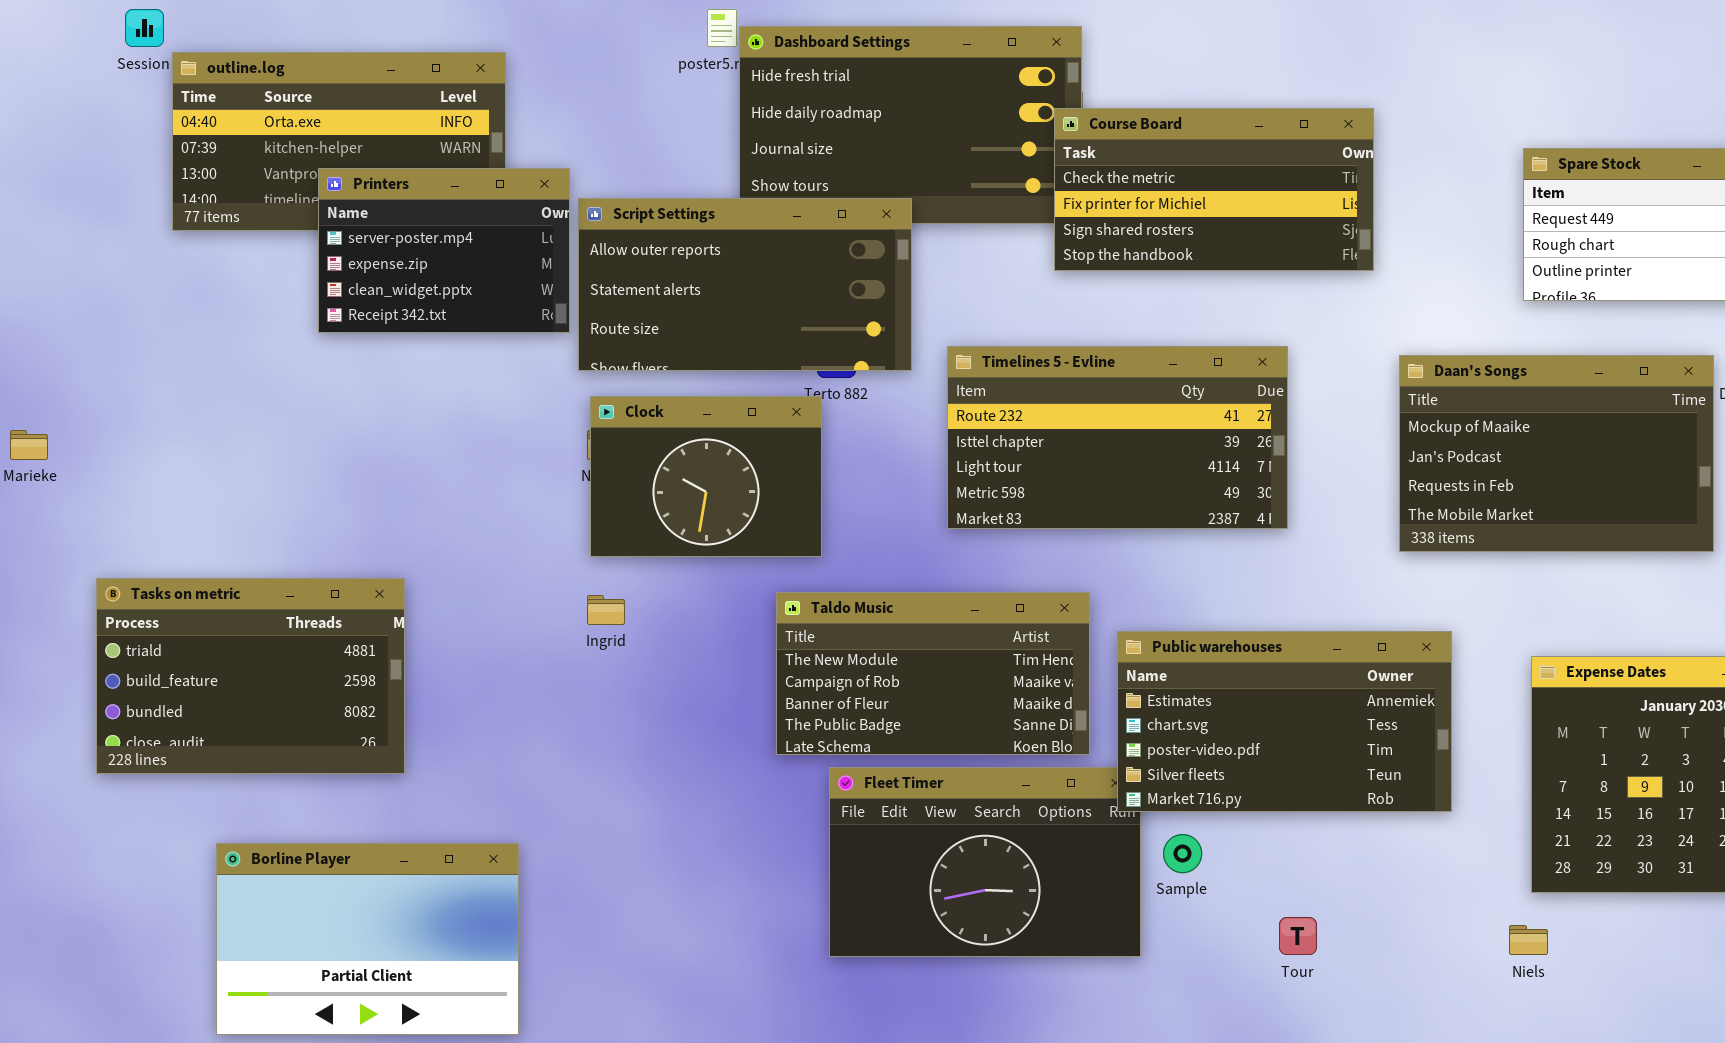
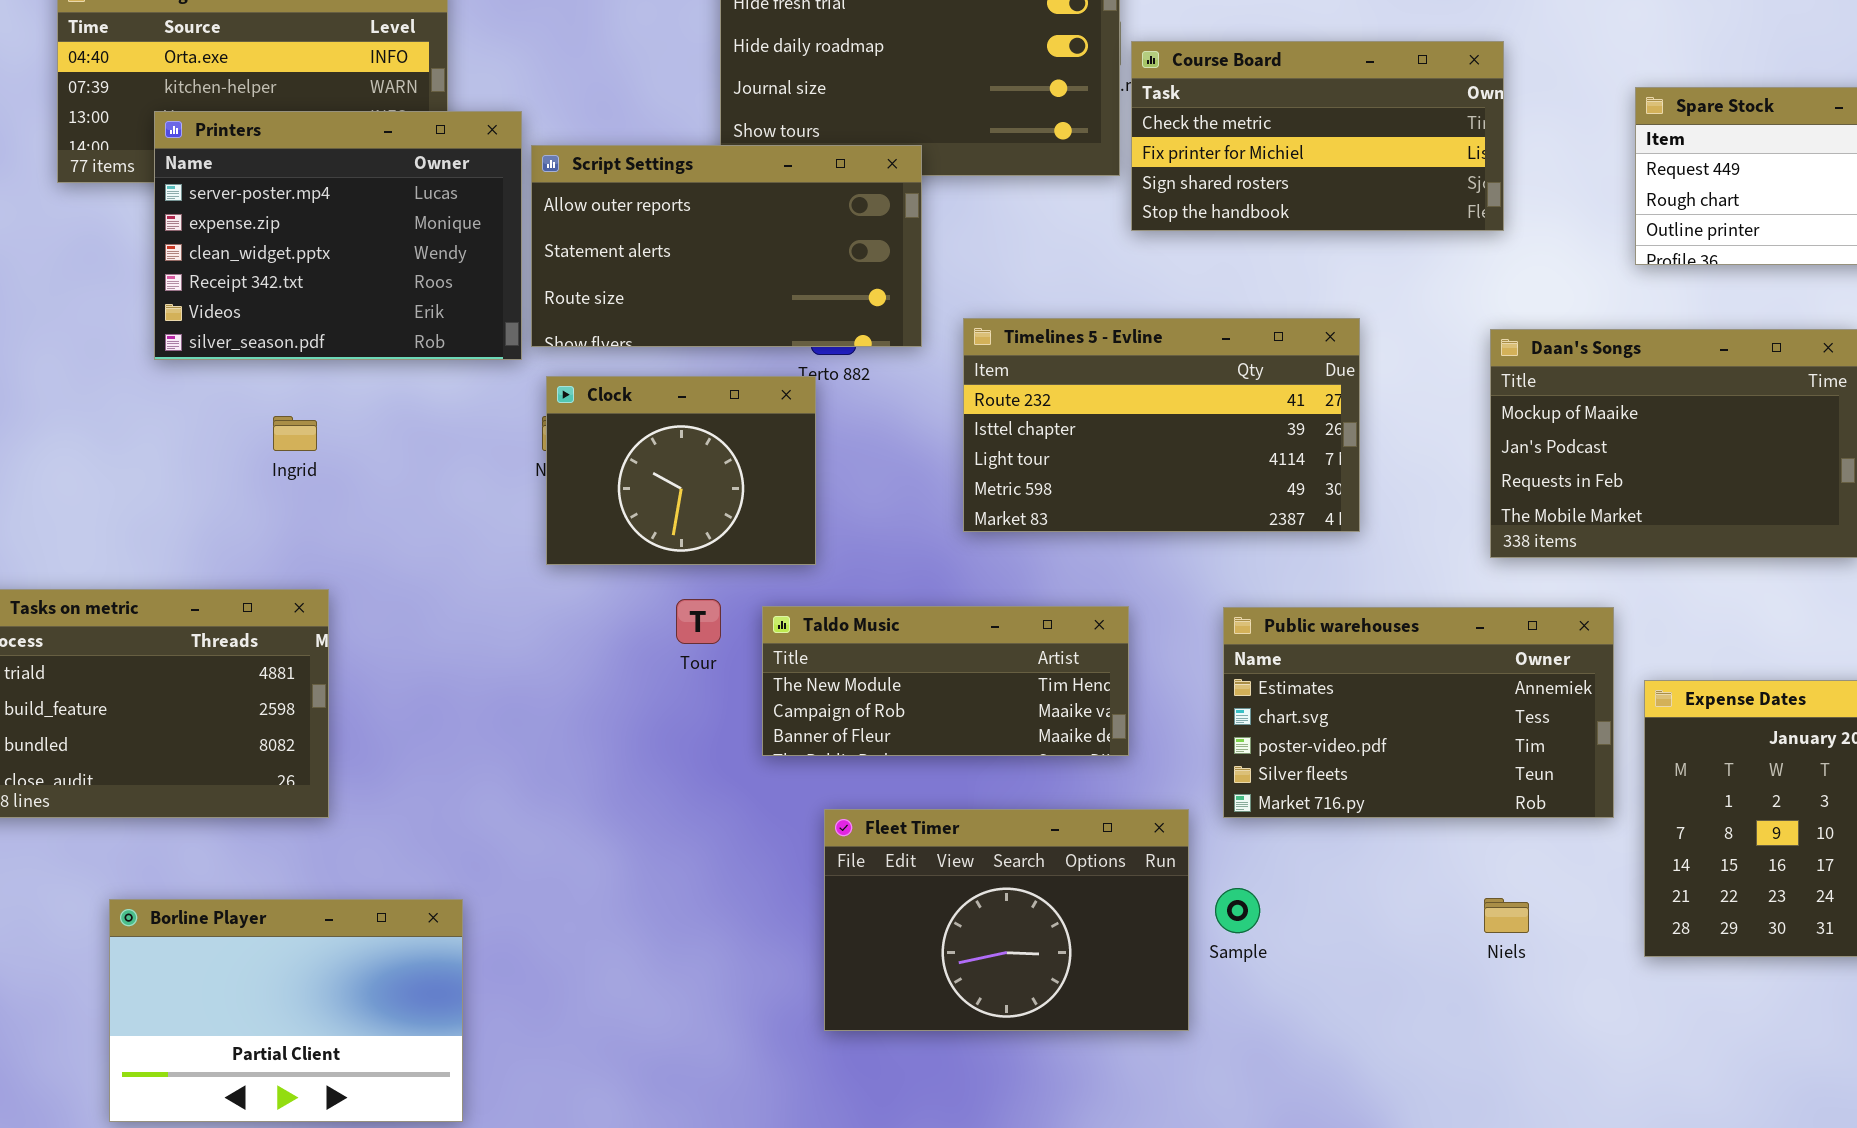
Course Board: [1054,108,1374,271] -> [1131,41,1504,231], moved
Printers: [318,168,570,333] -> [154,111,522,360], resized
Taldo Music: [776,592,1090,755] -> [762,606,1129,756], resized
Ingrid: [587,595,625,625] -> [273,416,317,451], moved
Public warehouses: [1117,631,1452,812] -> [1223,607,1614,818], moved
Tour: [1279,917,1317,955] -> [676,599,721,644], moved
Niels: [1509,925,1548,955] -> [1484,898,1529,933], moved

